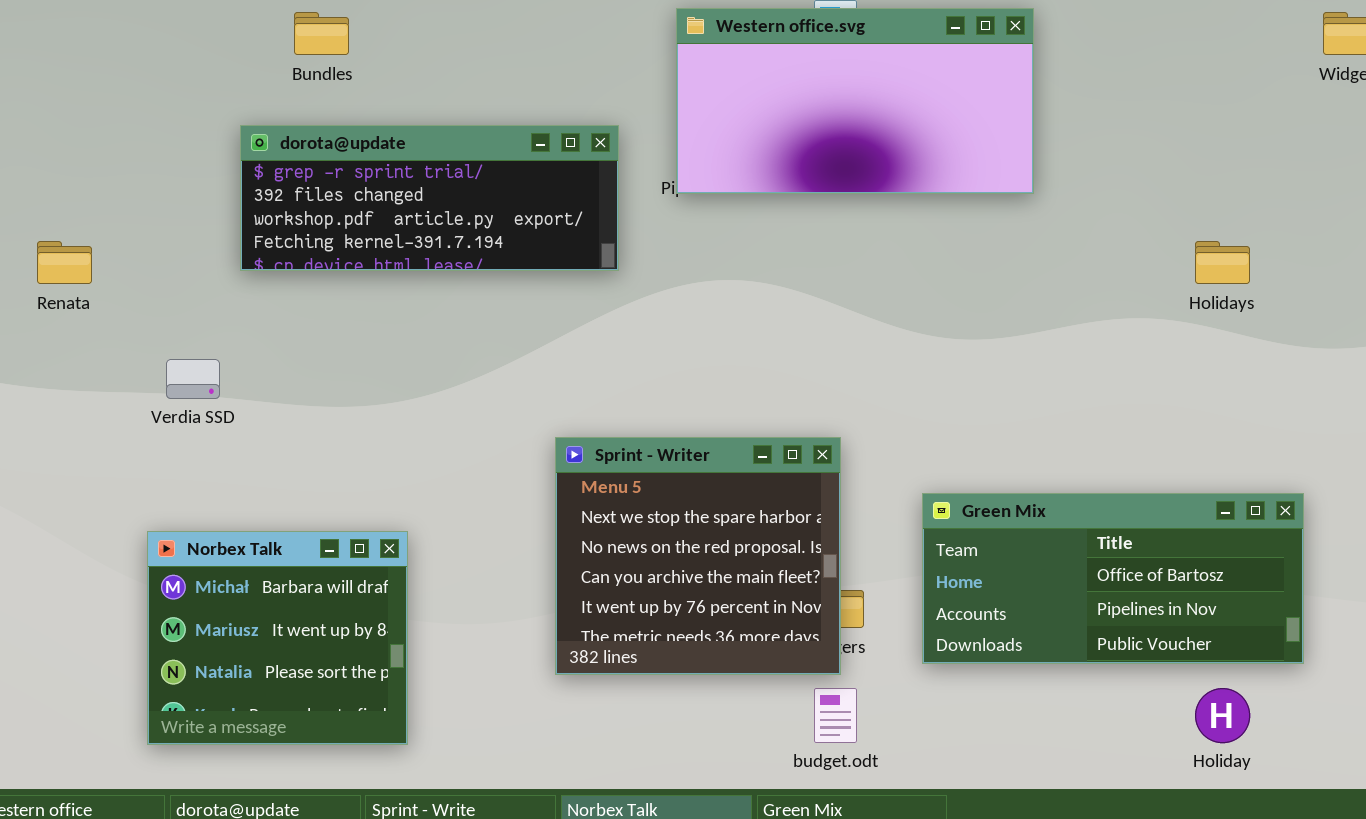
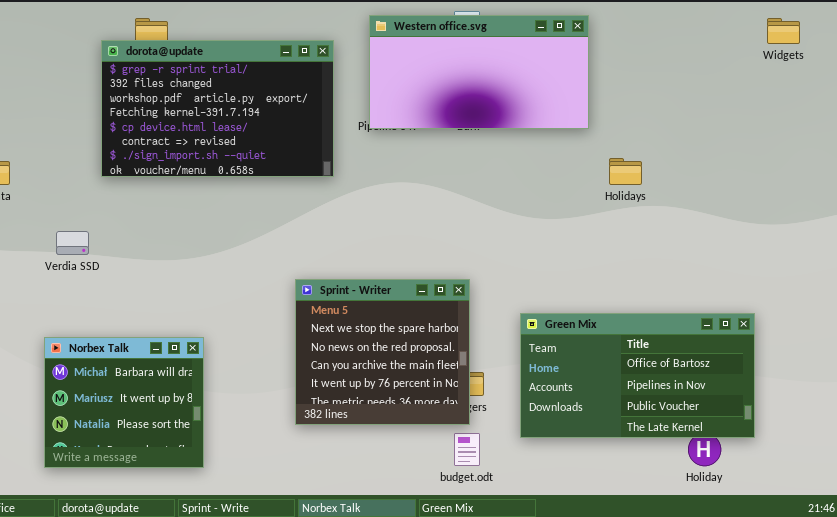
dorota@update: [240,125,619,271] -> [101,40,334,177], resized
Holidays: [1195,241,1250,284] -> [609,158,642,185], moved
Green Mix: [922,493,1304,664] -> [520,313,755,438], resized

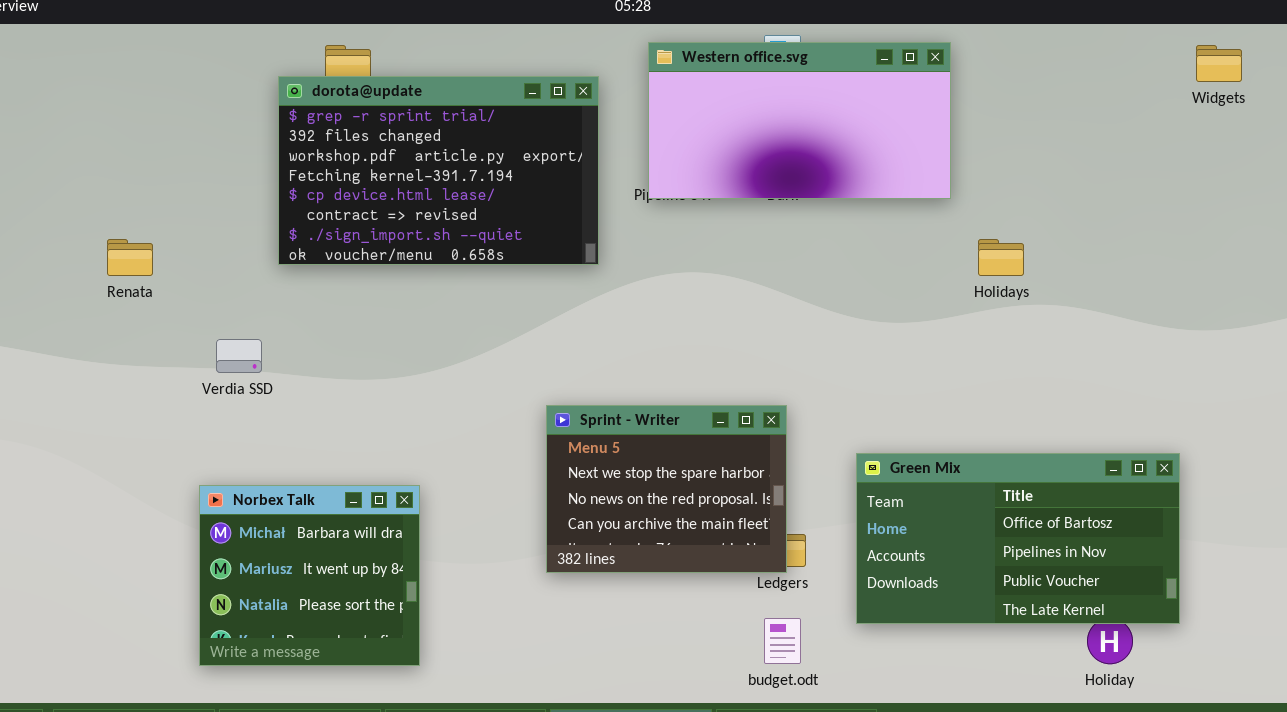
Sprint - Writer: [295,279,470,425] -> [546,405,787,573], resized

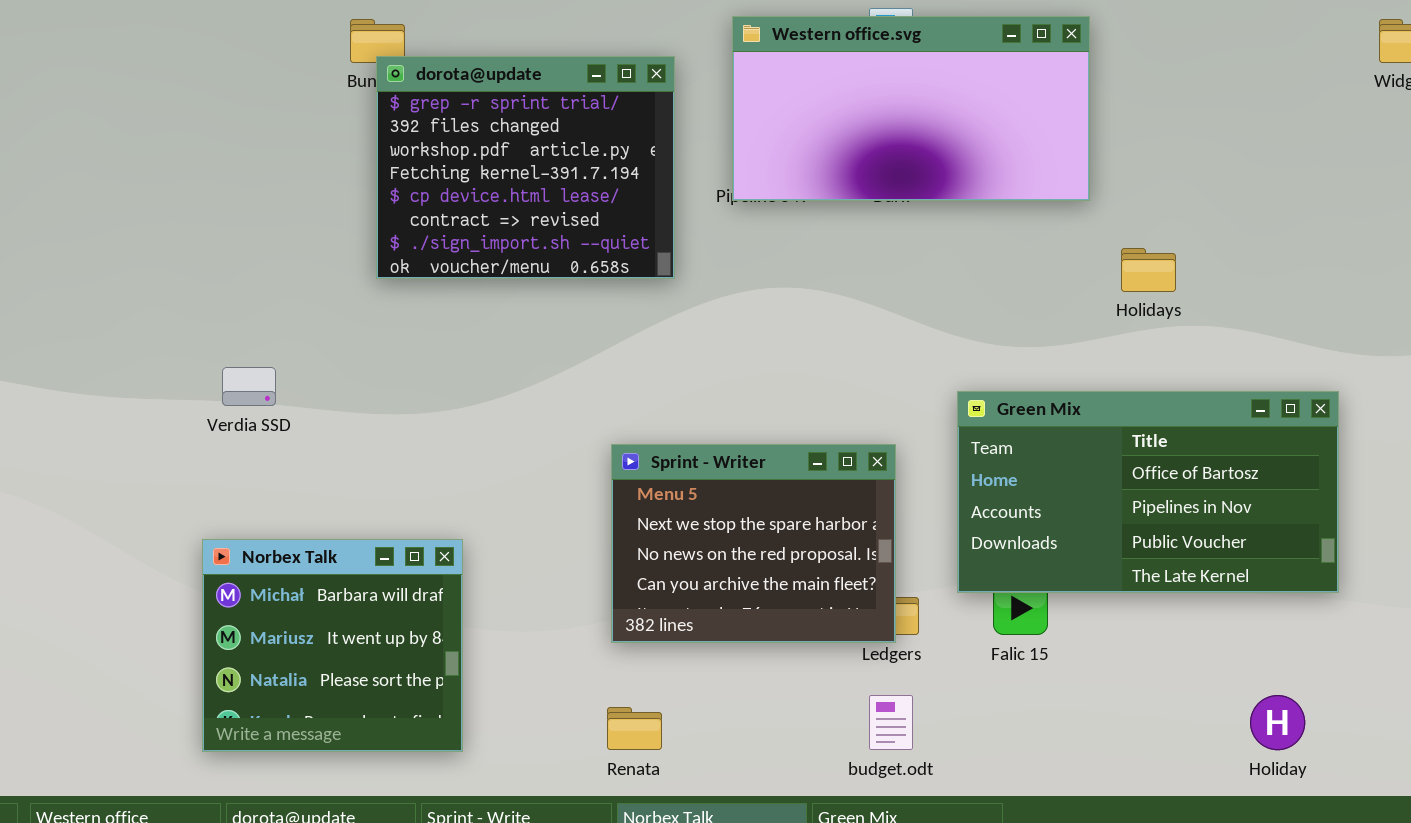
dorota@update: [278,76,599,265] -> [376,56,675,279], resized
Renata: [107,239,153,276] -> [607,707,662,750], moved
Green Mix: [856,453,1180,624] -> [957,391,1339,593], moved

